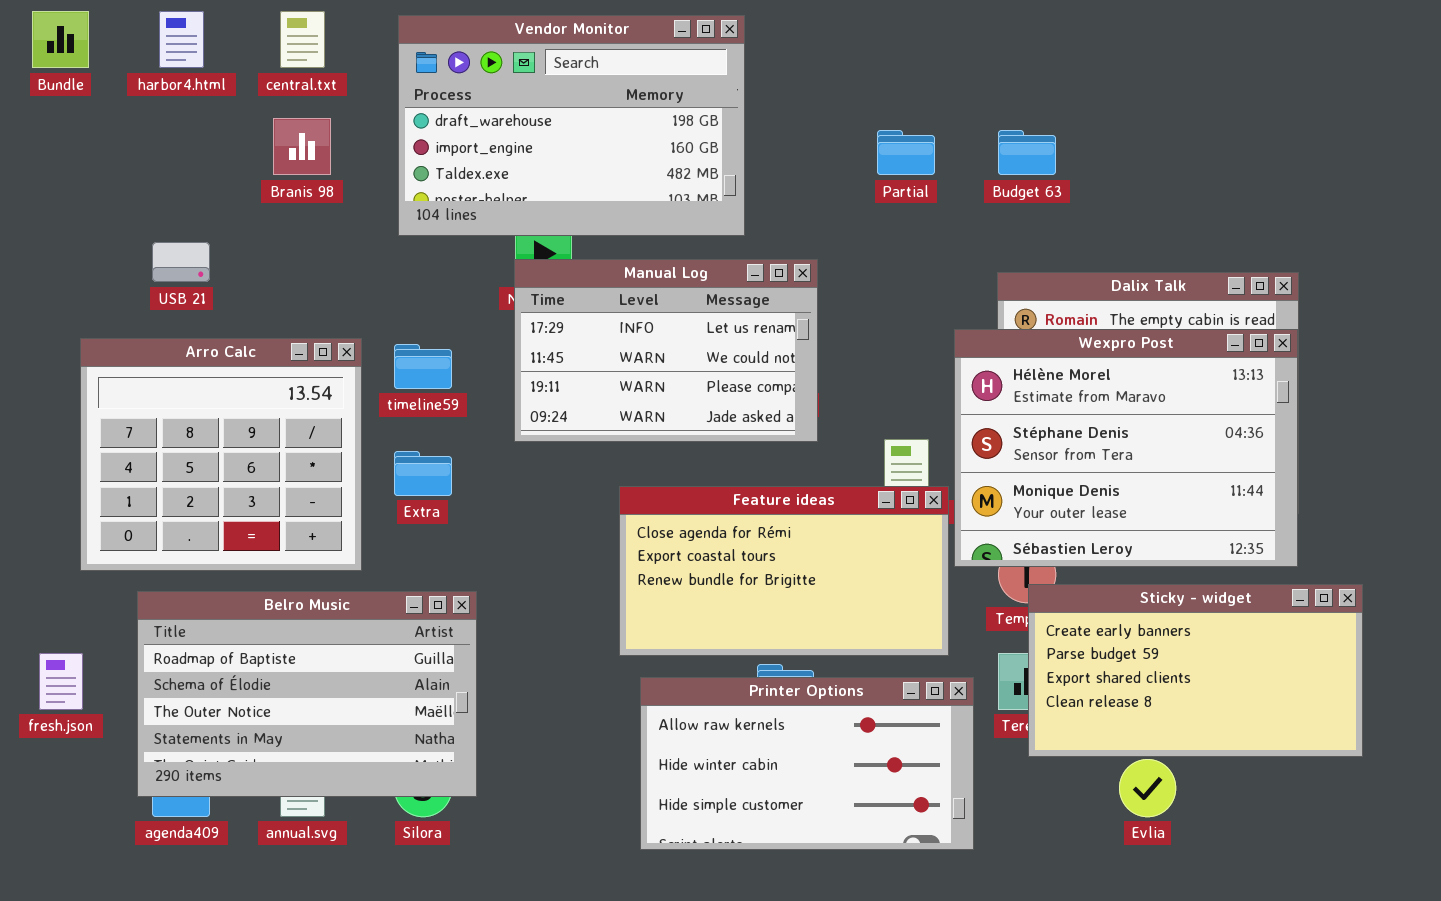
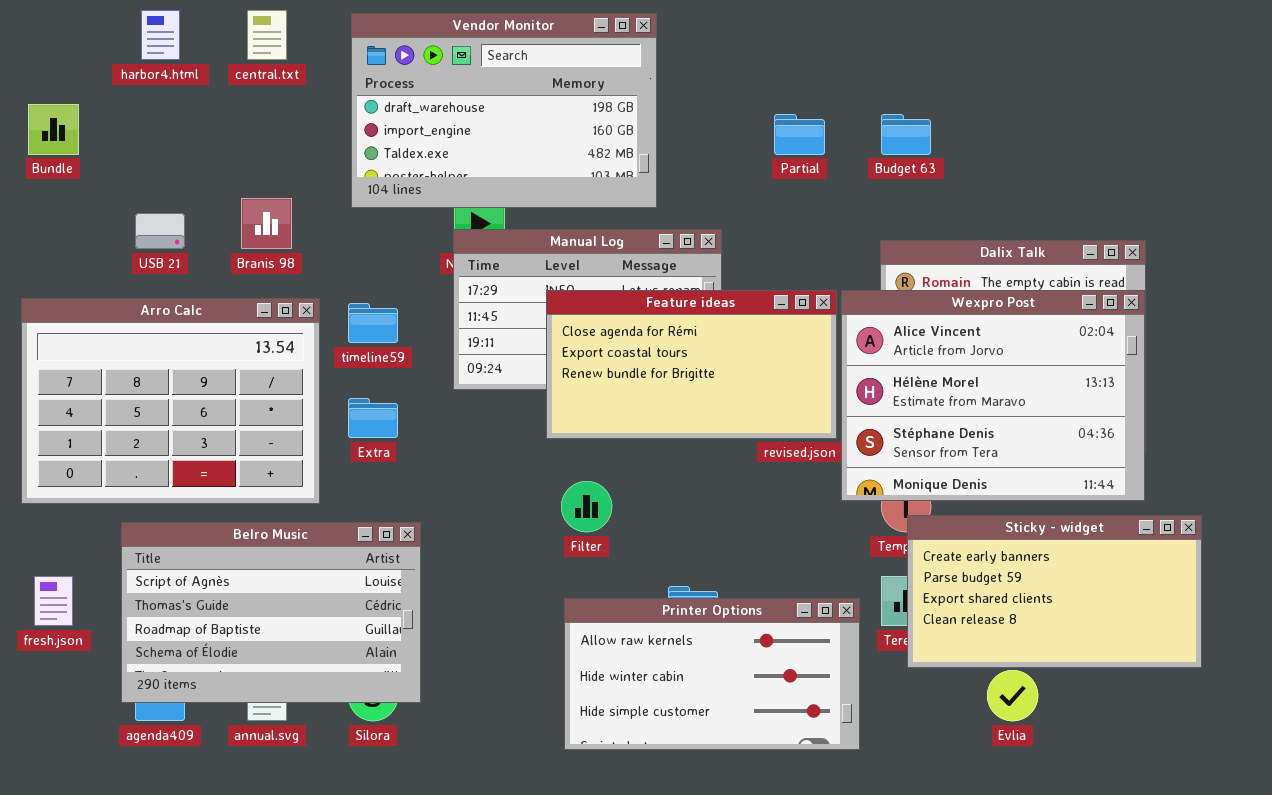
Bundle: [32,11,89,68] -> [28,104,79,155], moved
Branis 98: [273,118,331,175] -> [241,198,292,249], moved
Wexpro Post: [954,329,1298,567] -> [841,290,1145,501], scrolled up 1 row
Arro Calc: [80,338,362,571] -> [21,298,320,504], resized
Feature ideas: [619,486,949,656] -> [546,290,837,439], moved
Belro Music: [137,591,477,797] -> [121,522,421,703], scrolled up 2 rows

